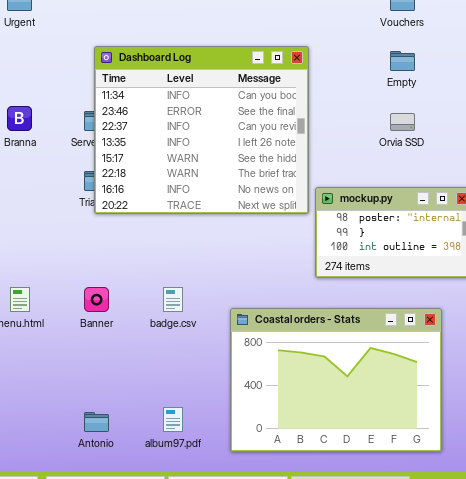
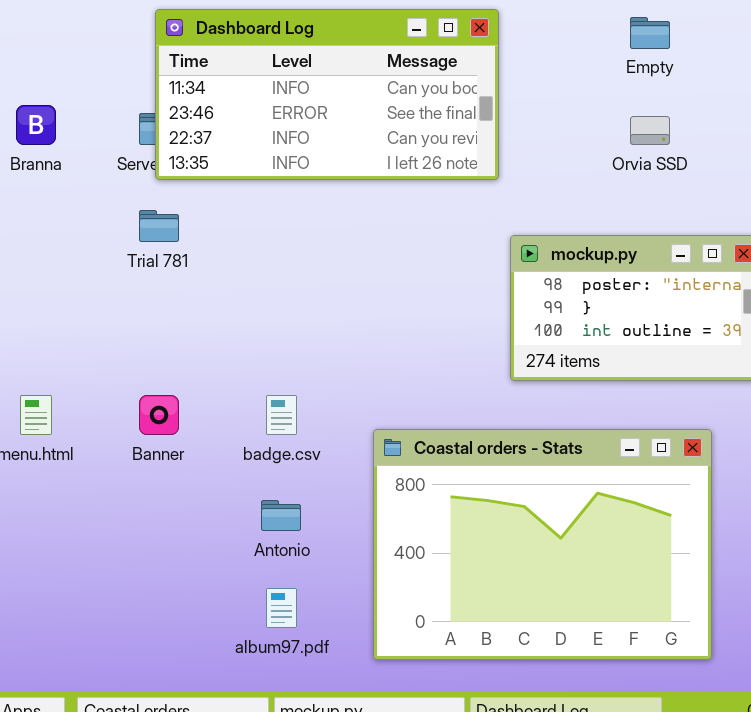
Dashboard Log: [94,46,309,214] -> [155,9,499,180], resized
Antonio: [84,412,109,432] -> [261,500,301,531], moved

